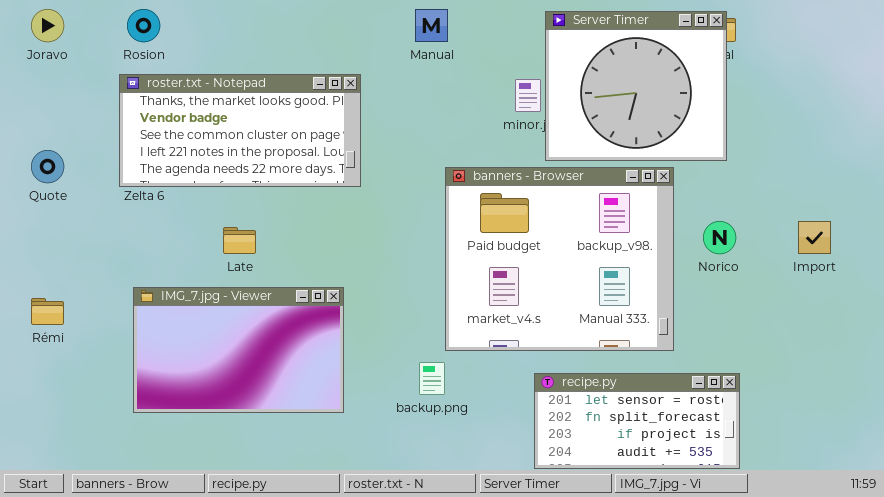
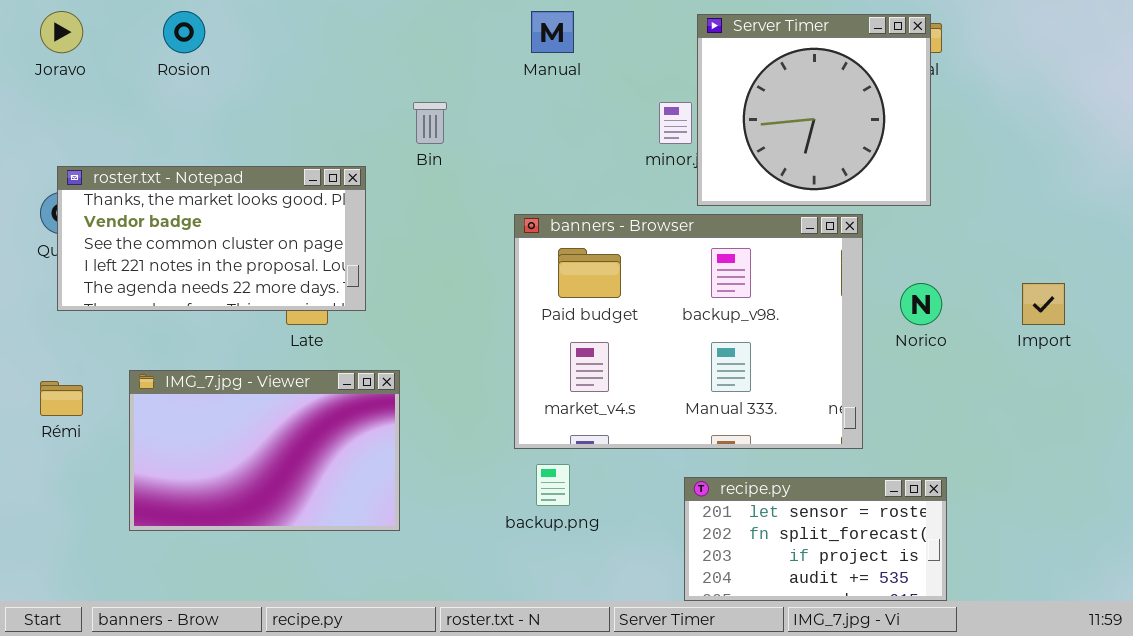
roster.txt - Notepad: [119,74,361,187] -> [57,166,366,311], moved
banners - Browser: [445,167,674,351] -> [514,214,863,449], resized
IMG_7.jpg - Viewer: [133,287,344,413] -> [129,370,400,531], moved

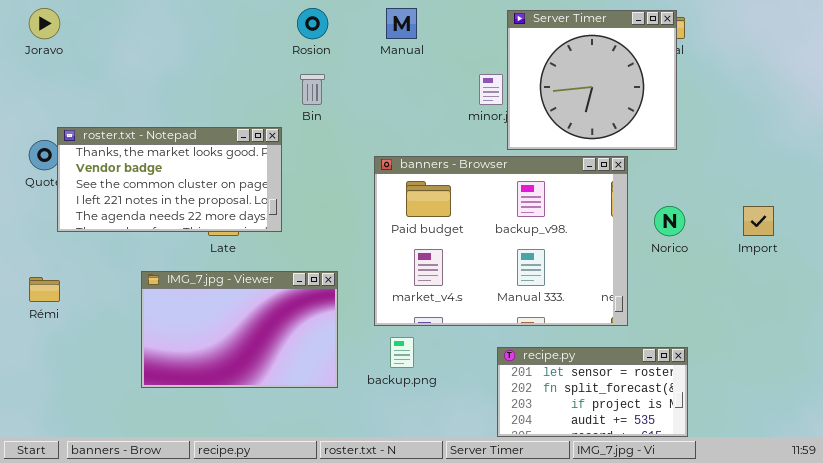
Rosion: [163,11,205,53] -> [297,8,328,39], moved
roster.txt - Notepad: [57,166,366,311] -> [57,127,282,232], moved
IMG_7.jpg - Viewer: [129,370,400,531] -> [141,271,338,388], moved

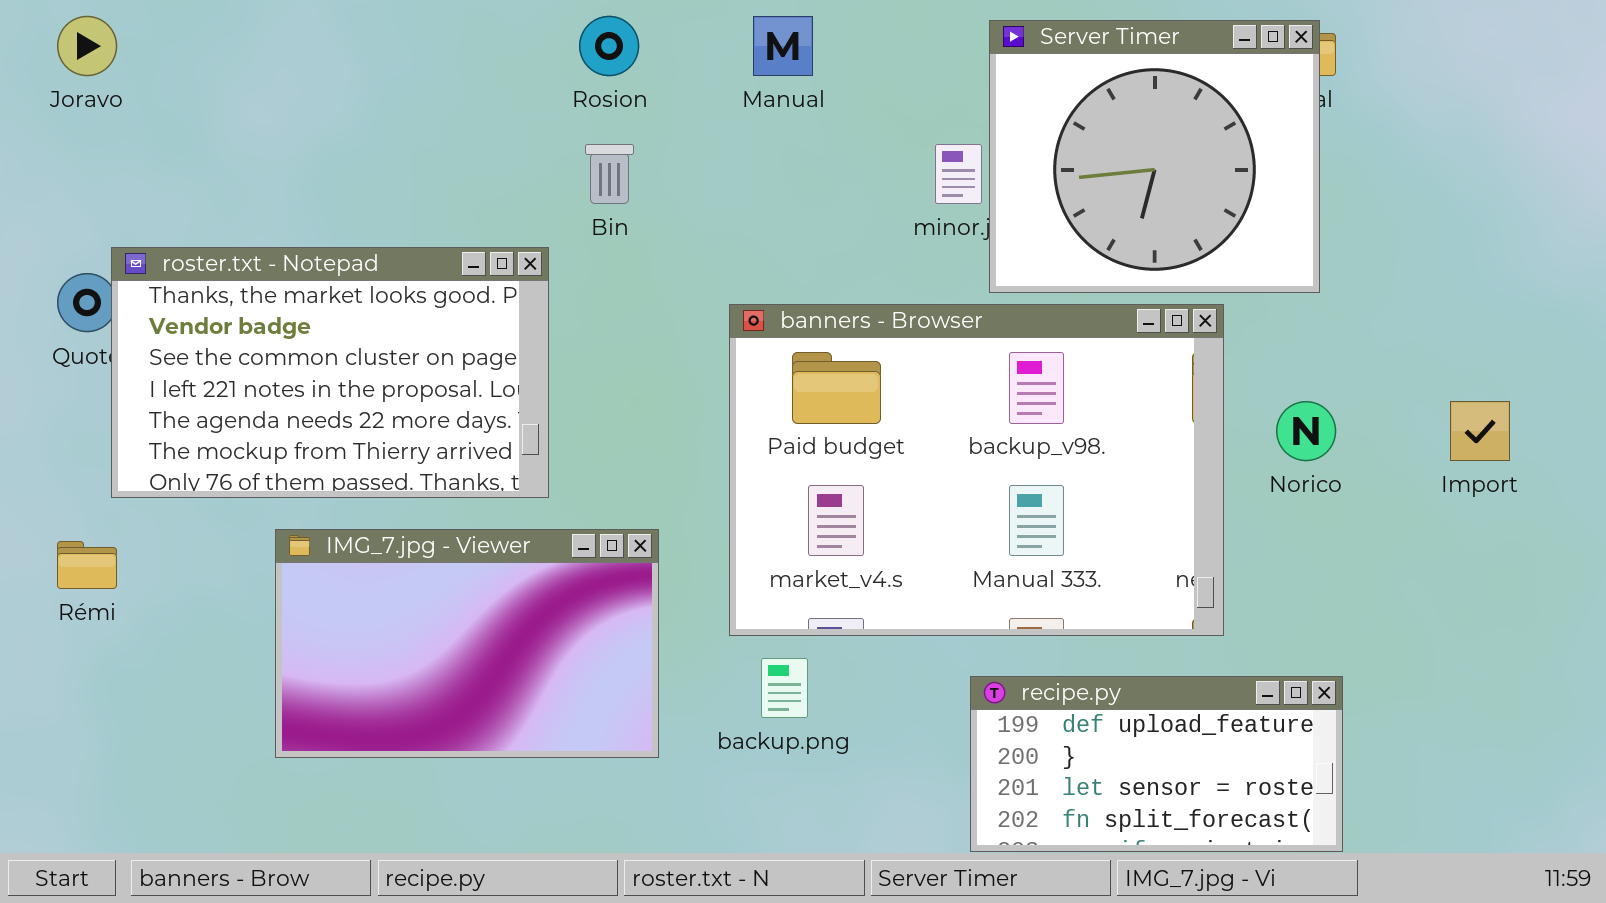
roster.txt - Notepad: [57,127,282,232] -> [111,247,549,498], resized
recipe.py: [497,347,688,437] -> [970,676,1343,852], scrolled up 2 rows

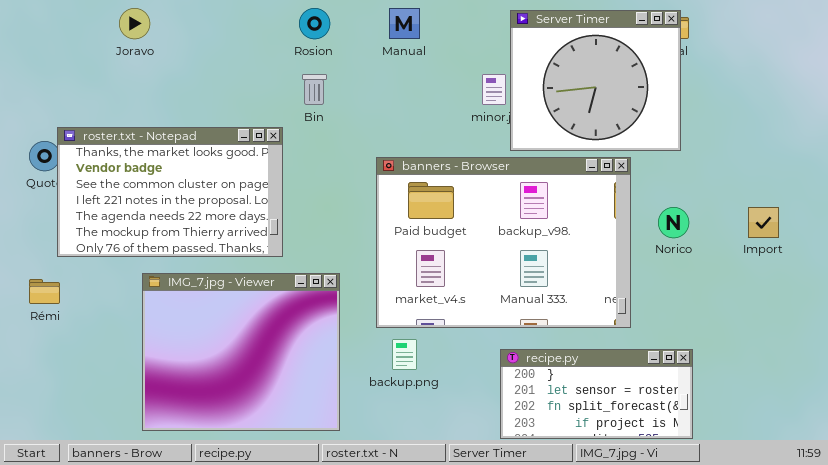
Joravo: [57,16,117,76] -> [119,8,150,39], moved
IMG_7.jpg - Viewer: [275,529,659,758] -> [142,273,340,431], resized
recipe.py: [970,676,1343,852] -> [500,349,693,439], scrolled down 1 row

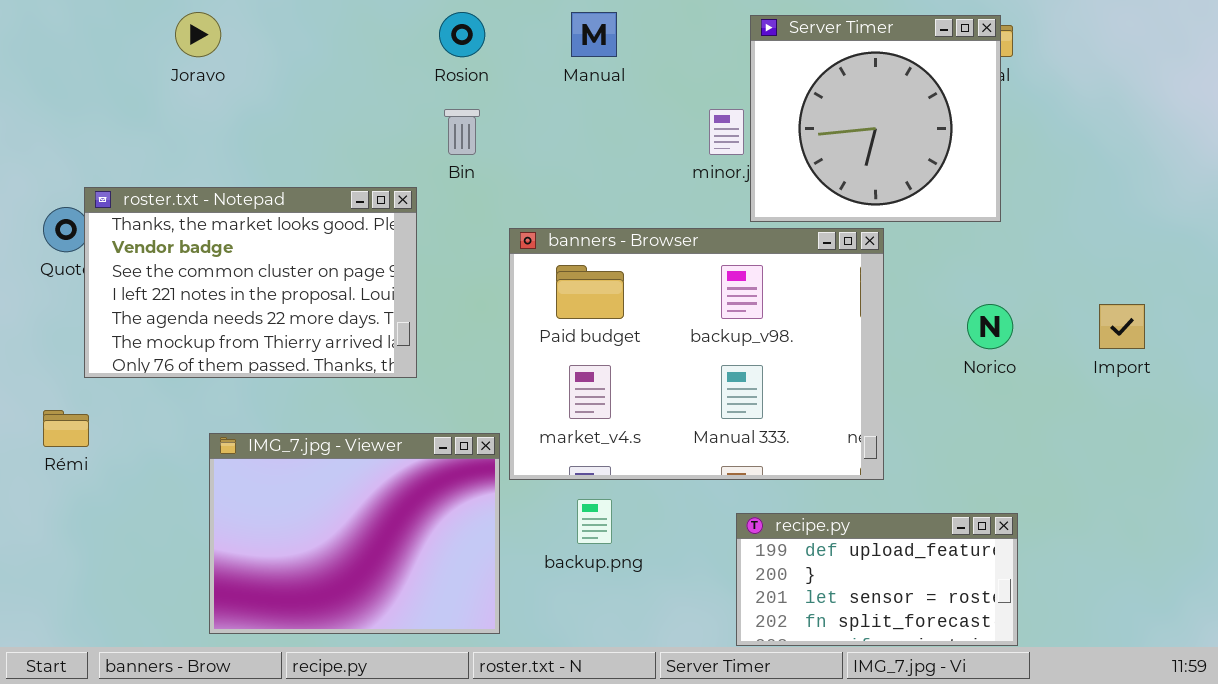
banners - Browser: [376,157,631,328] -> [509,228,884,480], moved
IMG_7.jpg - Viewer: [142,273,340,431] -> [209,433,500,634], resized
recipe.py: [500,349,693,439] -> [736,513,1018,646], scrolled up 1 row

